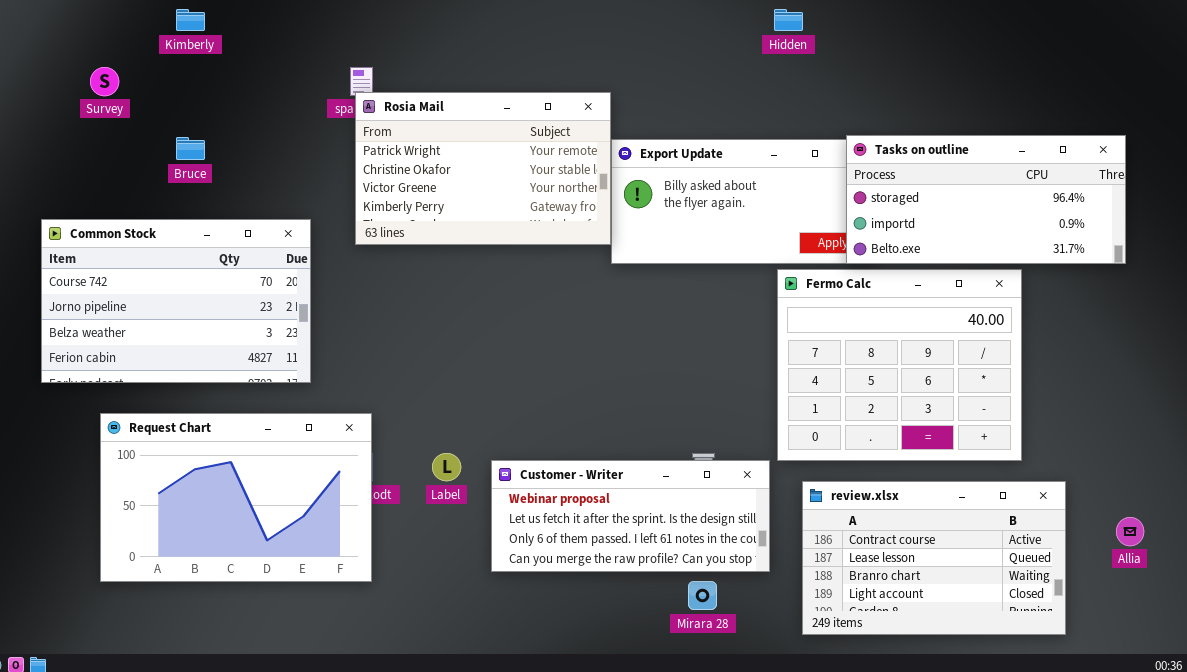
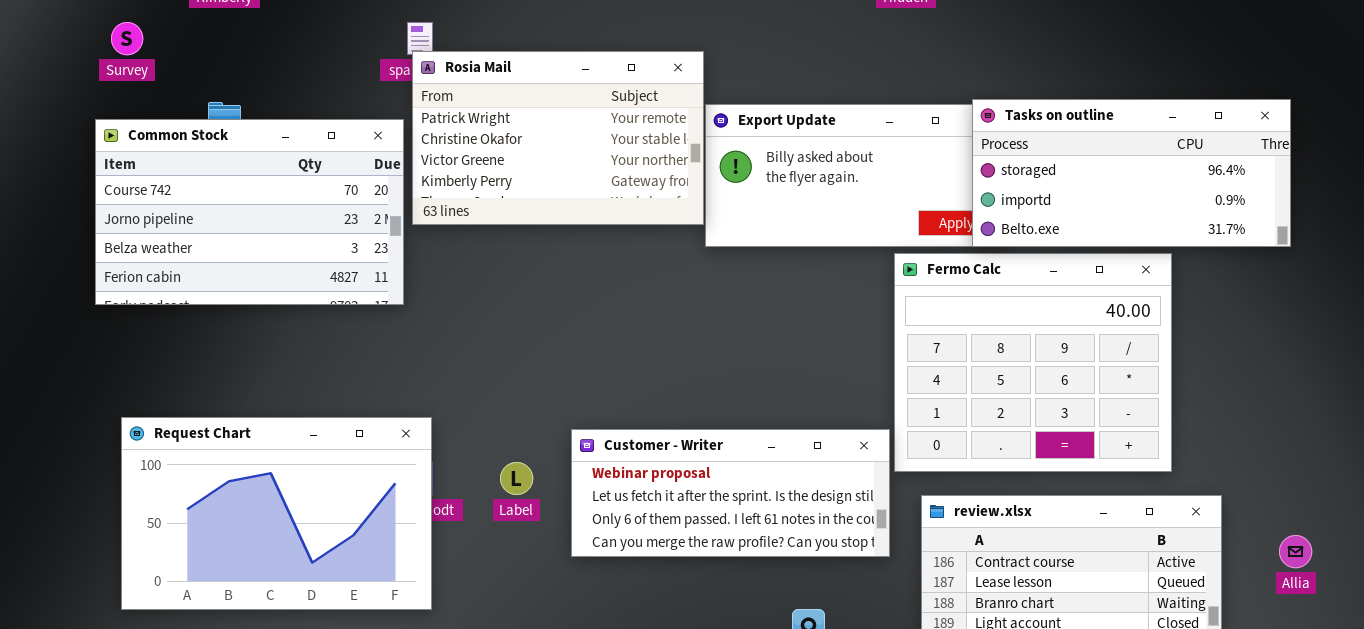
Common Stock: [41,219,311,383] -> [95,119,404,305], moved
Customer - Writer: [491,460,770,572] -> [571,429,890,557], moved

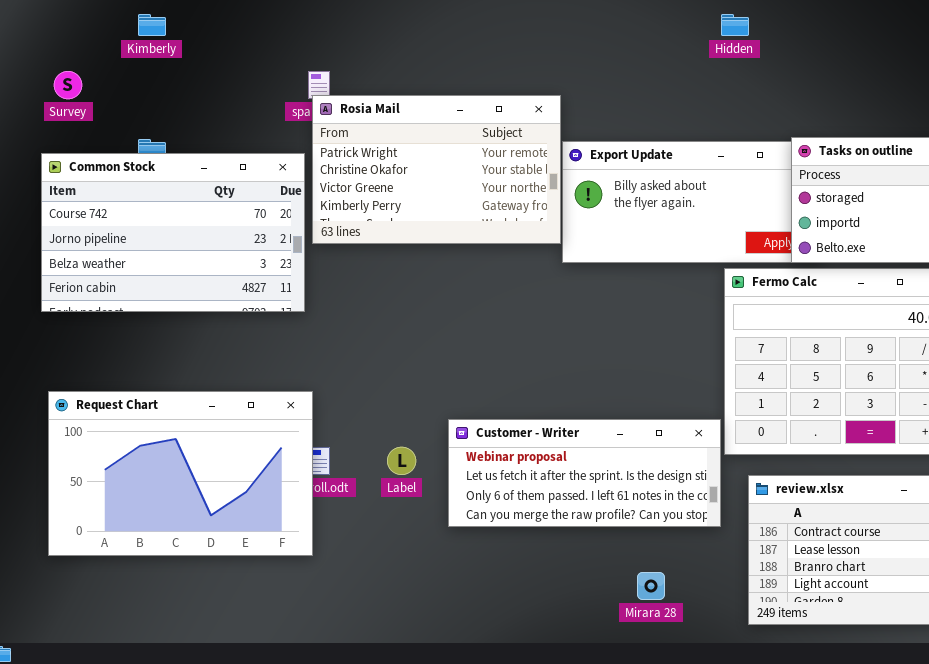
Request Chart: [121,417,432,610] -> [48,391,313,556], moved

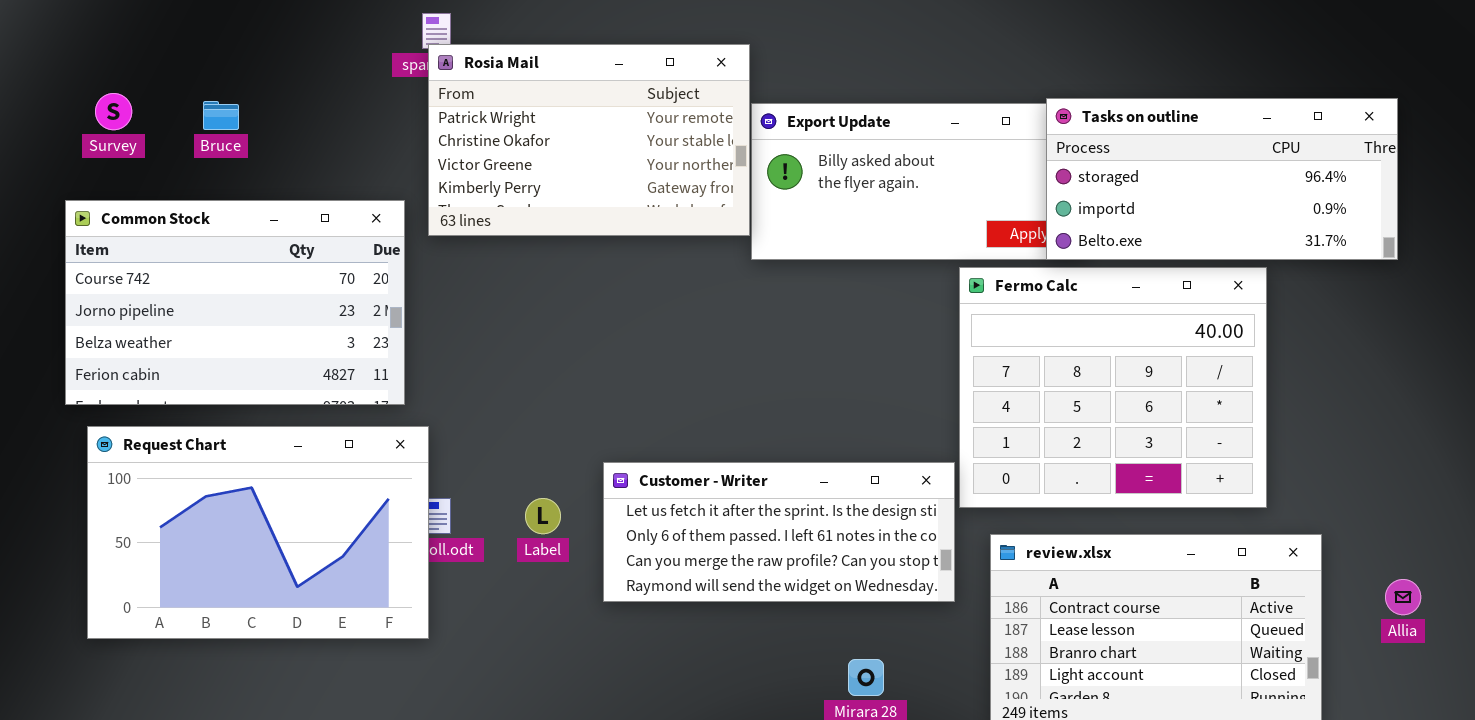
Survey: [54,71,82,99] -> [95,93,132,130], moved
Common Stock: [41,153,305,312] -> [65,200,405,405], moved
Customer - Writer: [448,419,721,527] -> [603,462,955,602], scrolled down 1 row

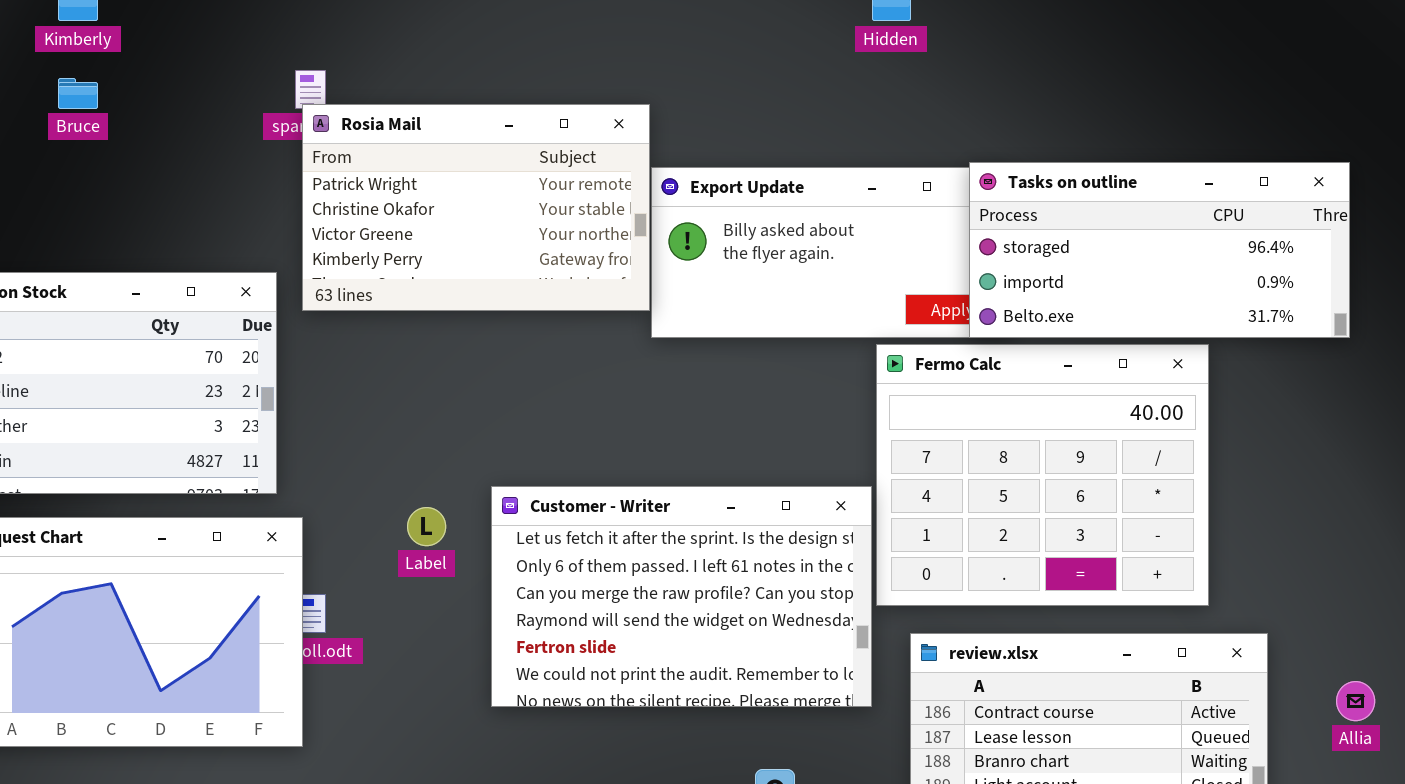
Bruce: [203,101,239,130] -> [58,78,98,109], moved
Customer - Writer: [603,462,955,602] -> [491,486,872,707], resized
Label: [525,498,561,534] -> [407,507,446,546], moved

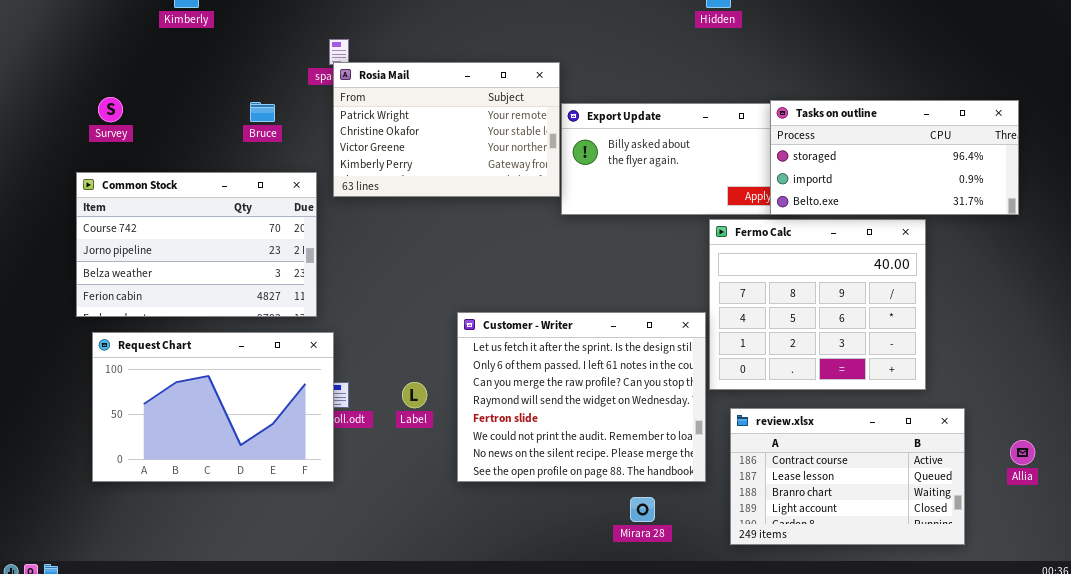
Bruce: [58,78,98,109] -> [250,102,275,122], moved
Customer - Writer: [491,486,872,707] -> [457,312,706,482], resized
Label: [407,507,446,546] -> [402,382,427,408], moved

